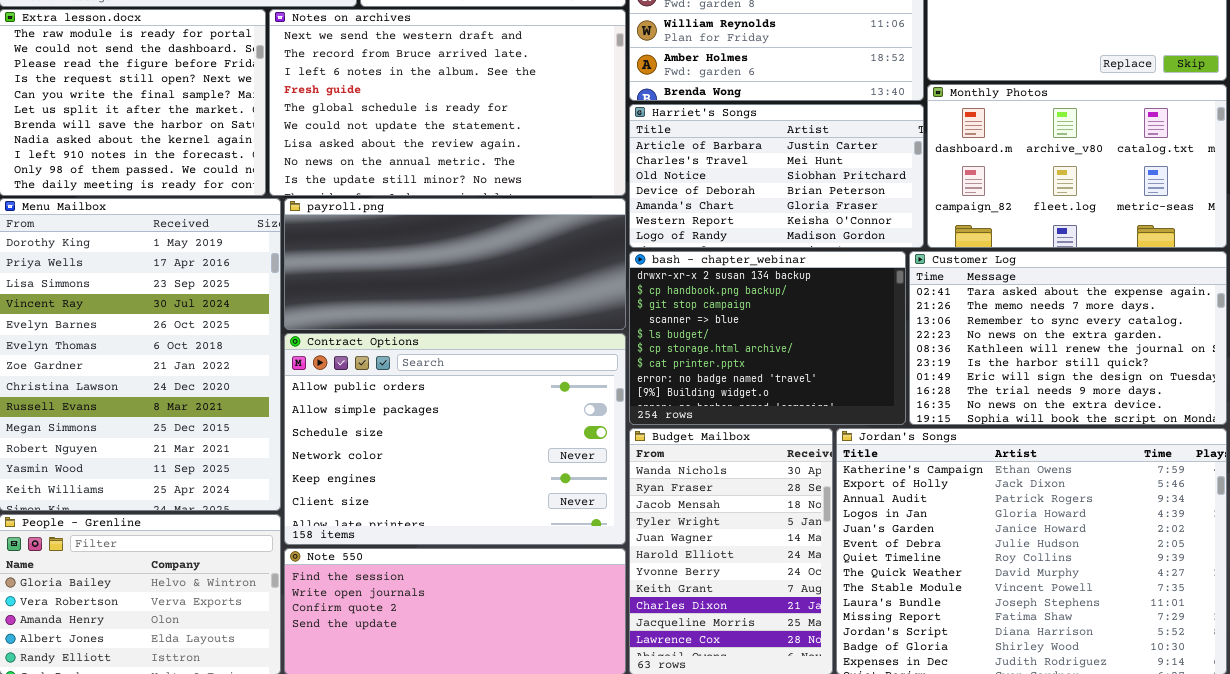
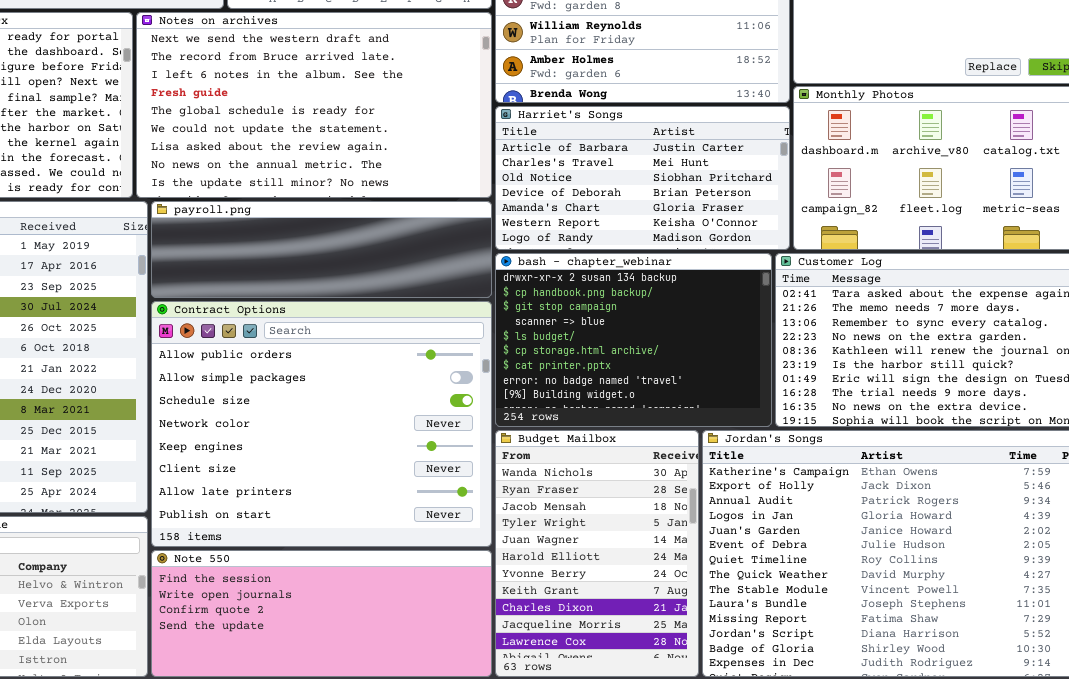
payroll.png: [284,198,626,330] -> [151,201,492,298], resized
Contract Options: [284,333,626,545] -> [151,301,492,547], resized

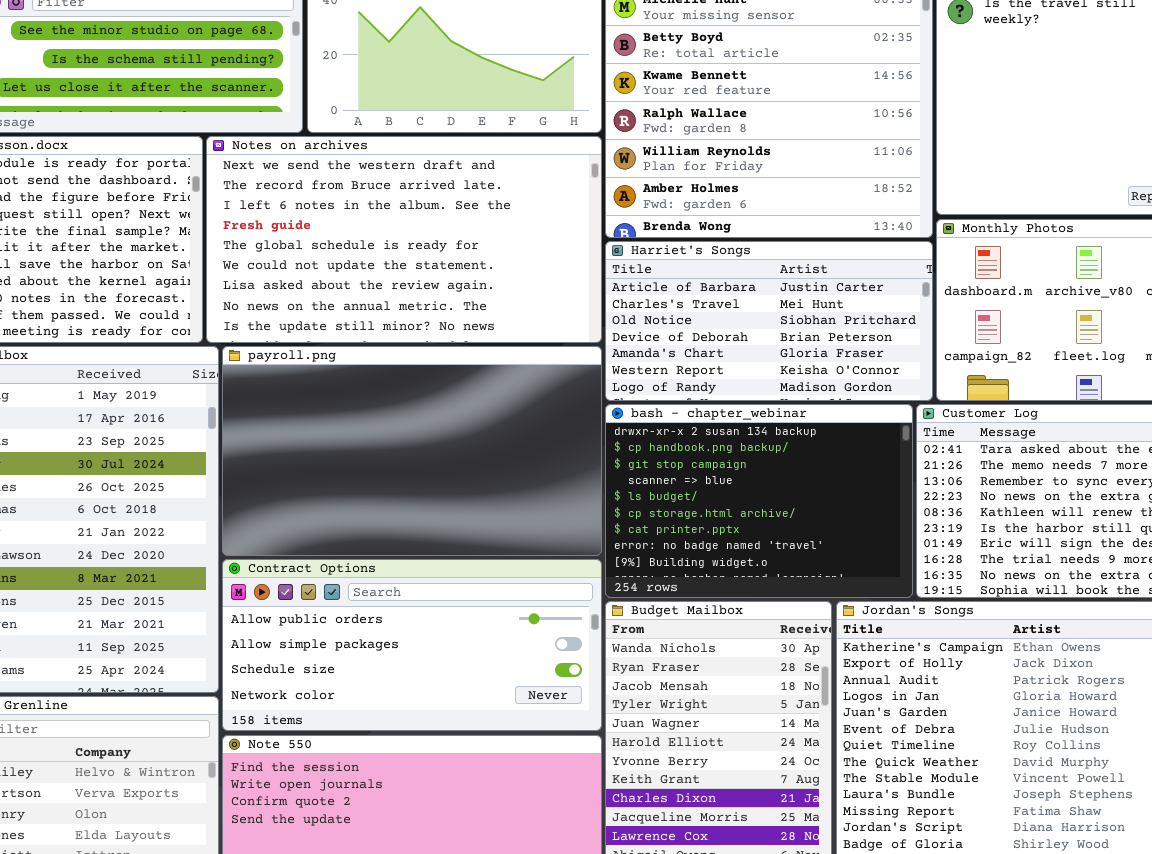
payroll.png: [151,201,492,298] -> [222,346,602,556], resized
Contract Options: [151,301,492,547] -> [222,559,602,731], resized

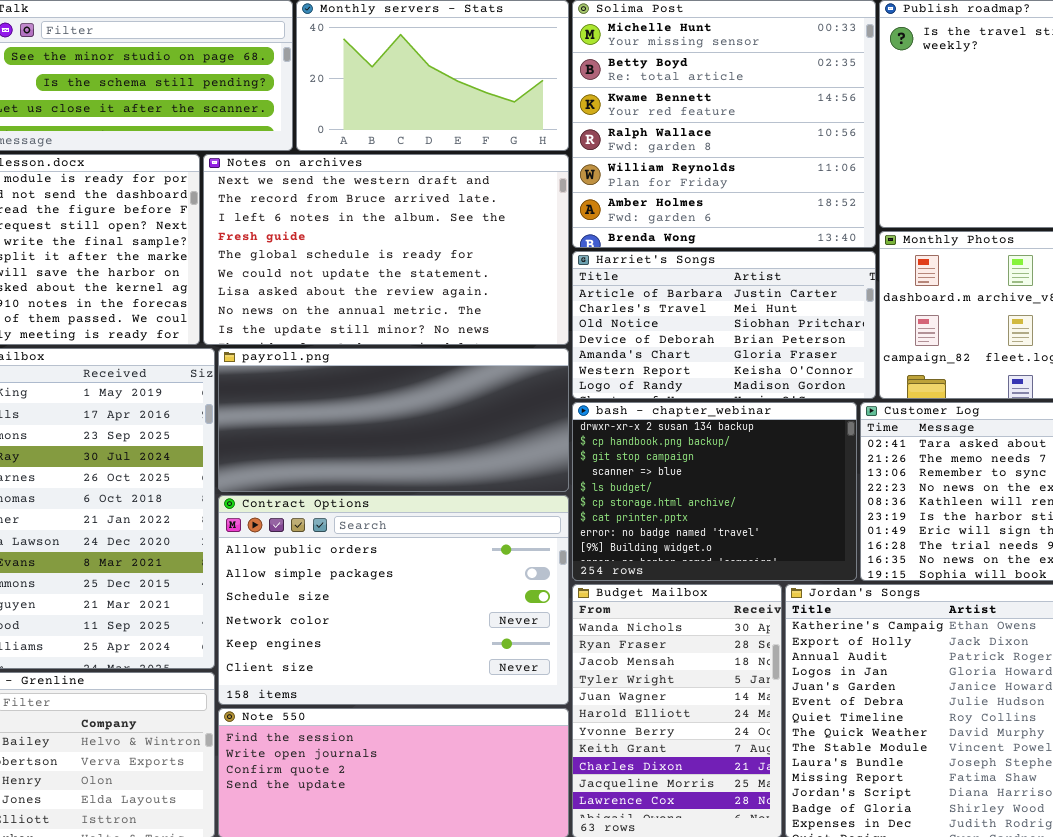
payroll.png: [222,346,602,556] -> [218,348,569,492], resized
Contract Options: [222,559,602,731] -> [218,495,569,705], resized

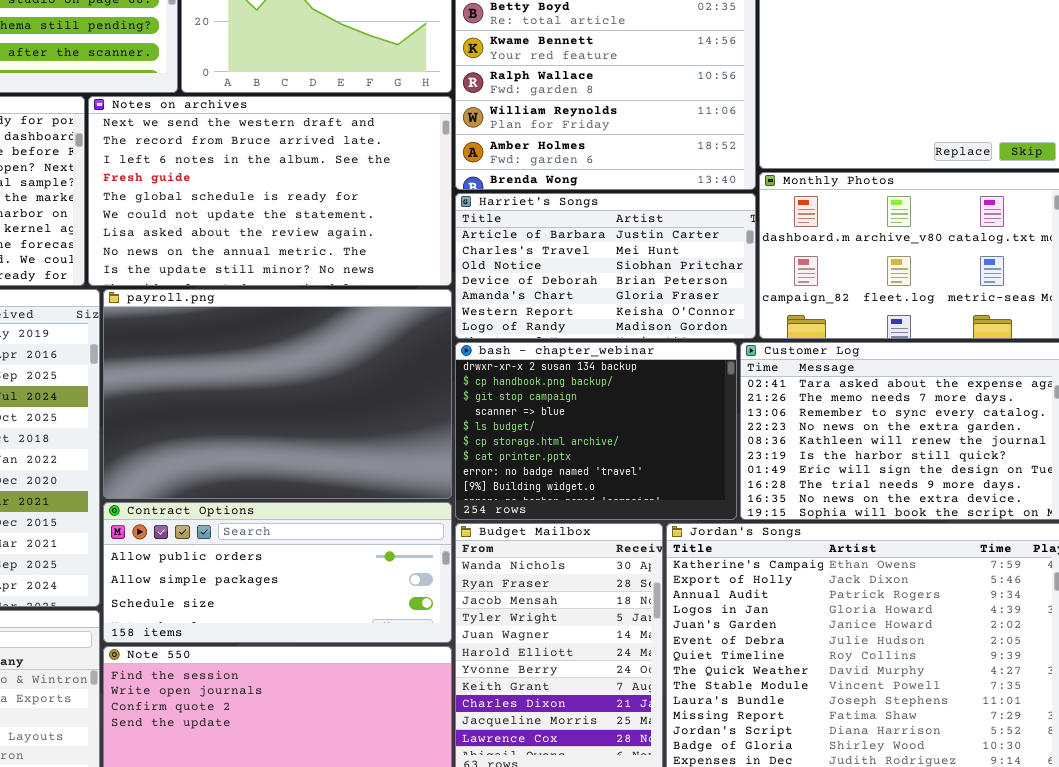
payroll.png: [218,348,569,492] -> [103,289,452,499], resized
Contract Options: [218,495,569,705] -> [103,502,452,643], resized

